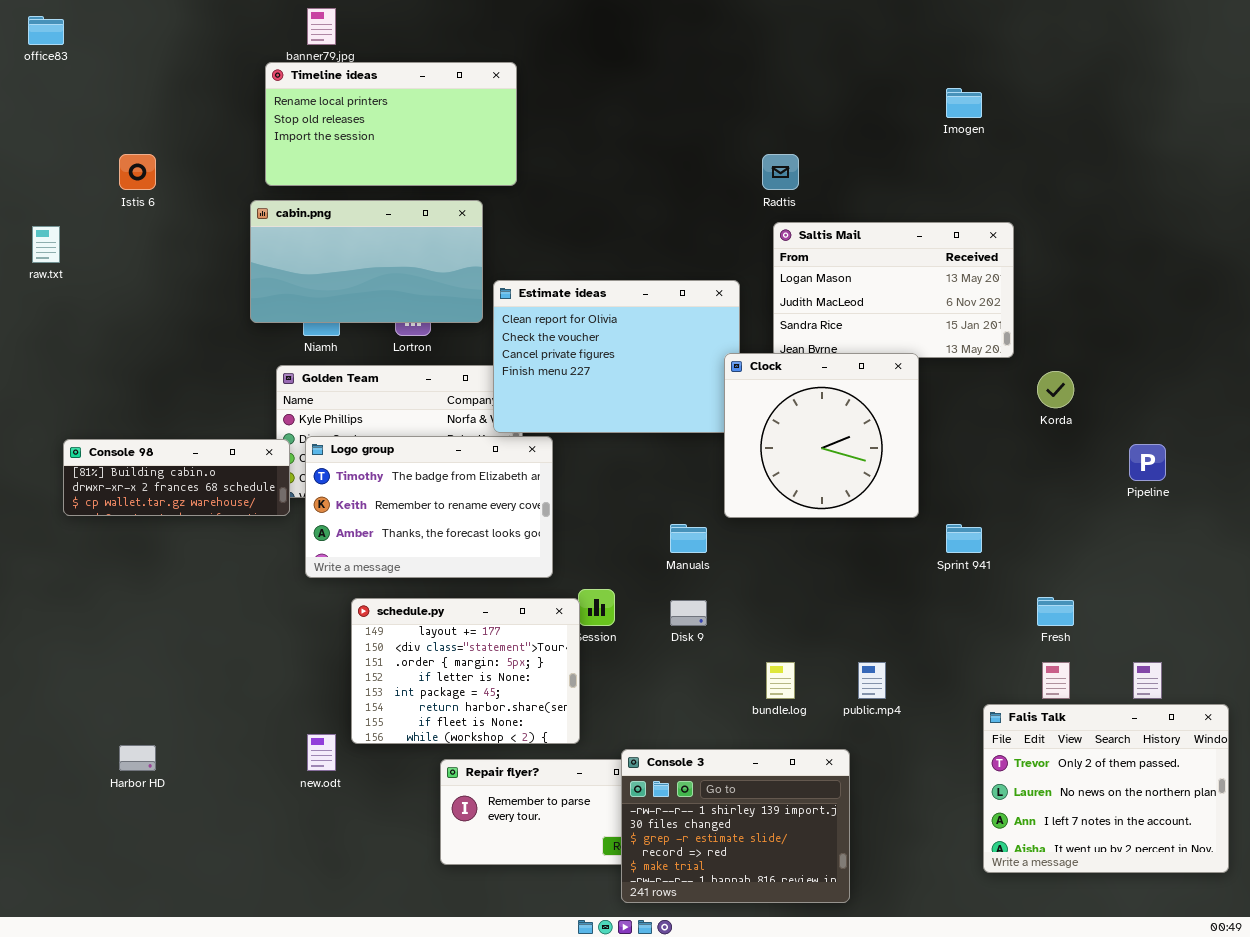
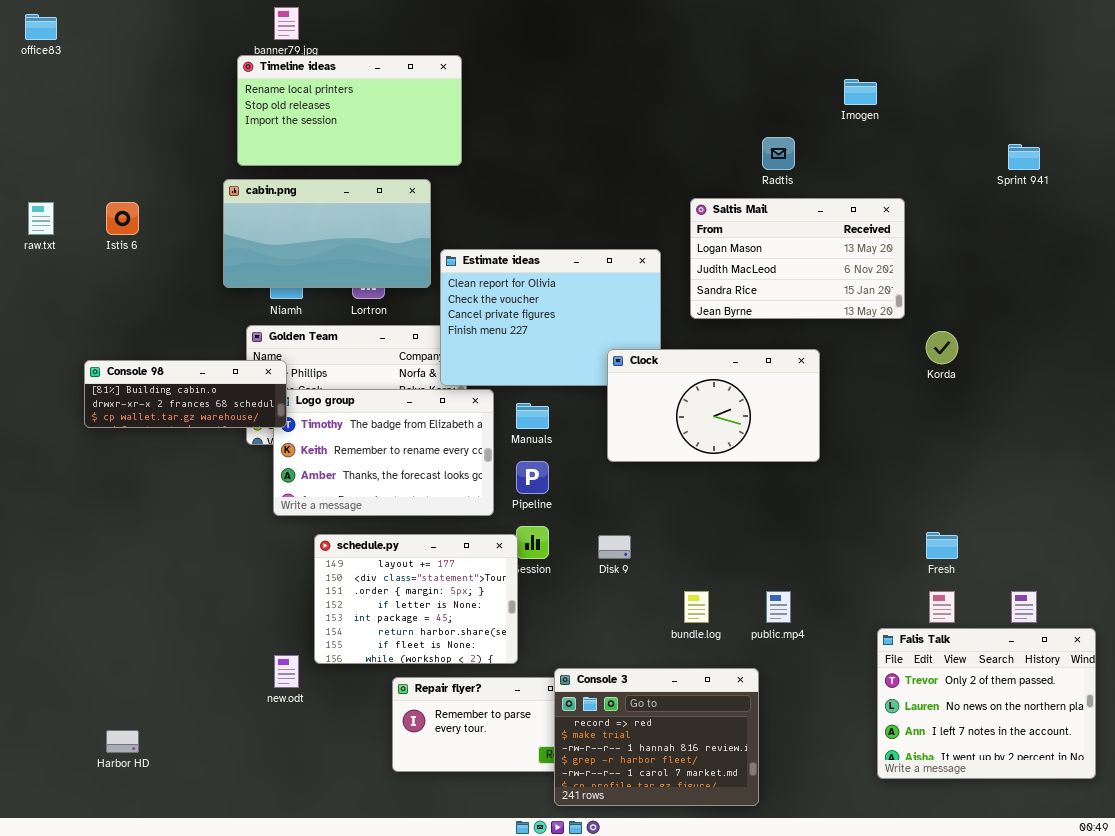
Istis 6: [119,154,156,190] -> [106,202,139,235], moved
Radtis: [762,154,799,190] -> [762,137,795,170], moved
Clock: [724,353,919,518] -> [607,349,820,462], resized
Console 98: [63,439,290,516] -> [84,360,287,428], moved
Pipeline: [1129,444,1166,481] -> [516,461,549,494], moved
Manuals: [670,524,707,553] -> [516,403,549,429], moved
Sprint 941: [946,524,982,553] -> [1008,144,1040,170], moved
Harbor HD: [119,745,156,771] -> [106,730,139,753], moved
Console 3: [621,749,850,903] -> [554,668,759,806], scrolled down 3 rows

